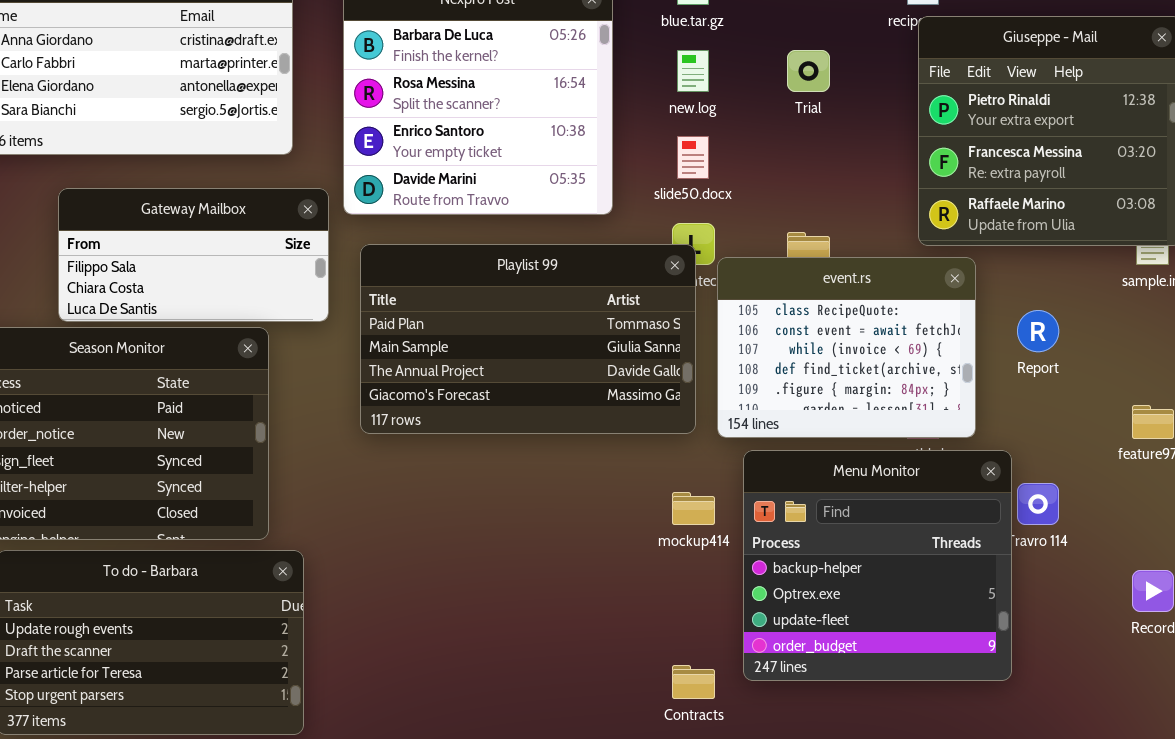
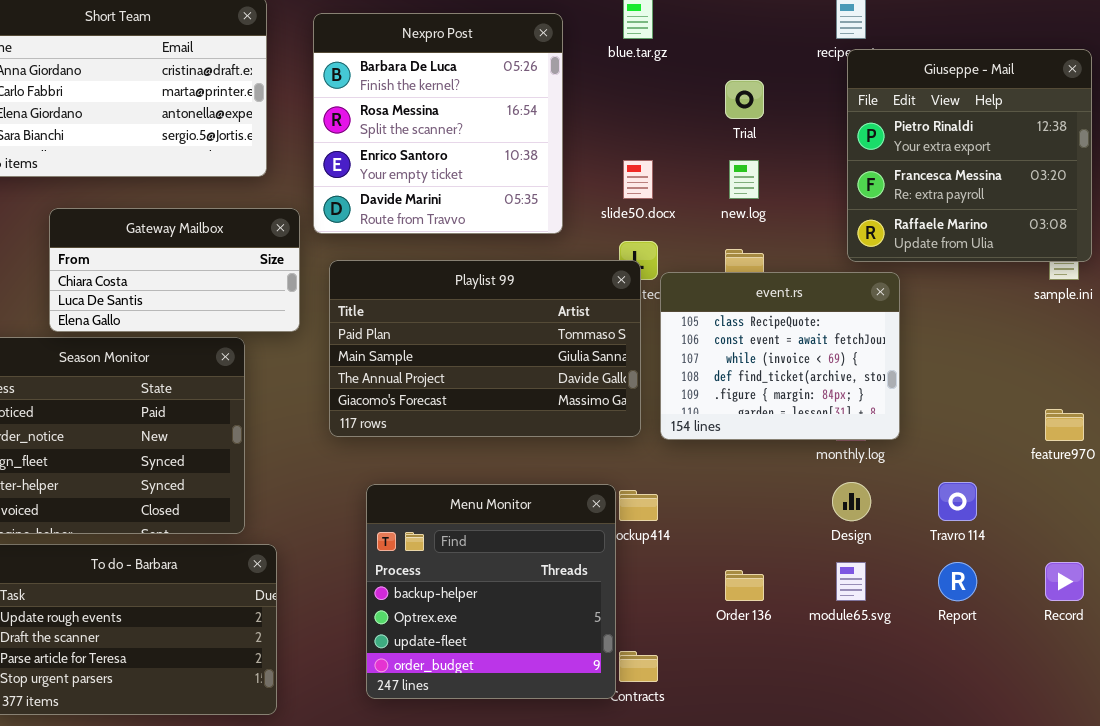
new.log: [677,50,709,92] -> [729,160,759,199], moved
Gateway Mailbox: [58,188,329,322] -> [49,208,300,332], scrolled down 1 row
Report: [1017,310,1059,352] -> [938,562,977,601], moved
Menu Monitor: [743,450,1012,681] -> [366,484,616,699], moved

